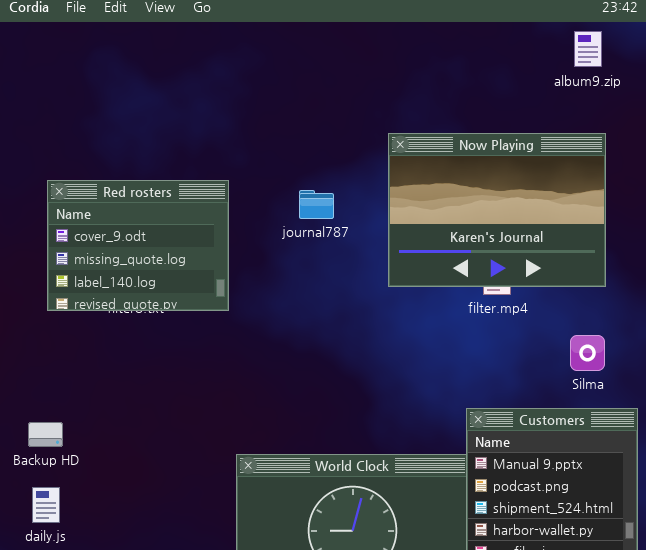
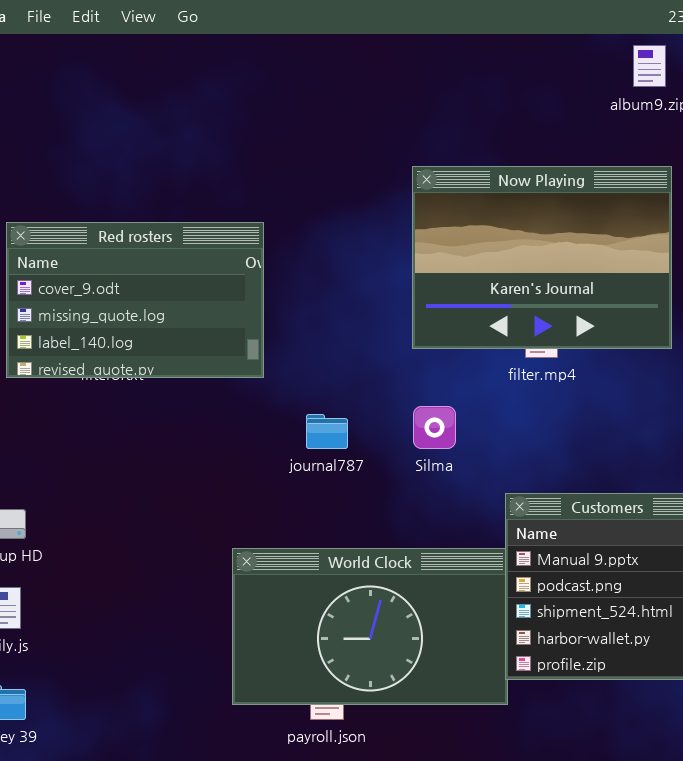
Red rosters: [47,180,229,311] -> [6,222,264,378], resized
journal787: [299,190,334,219] -> [306,414,348,449], moved
Silma: [570,335,605,371] -> [413,406,456,449], moved

